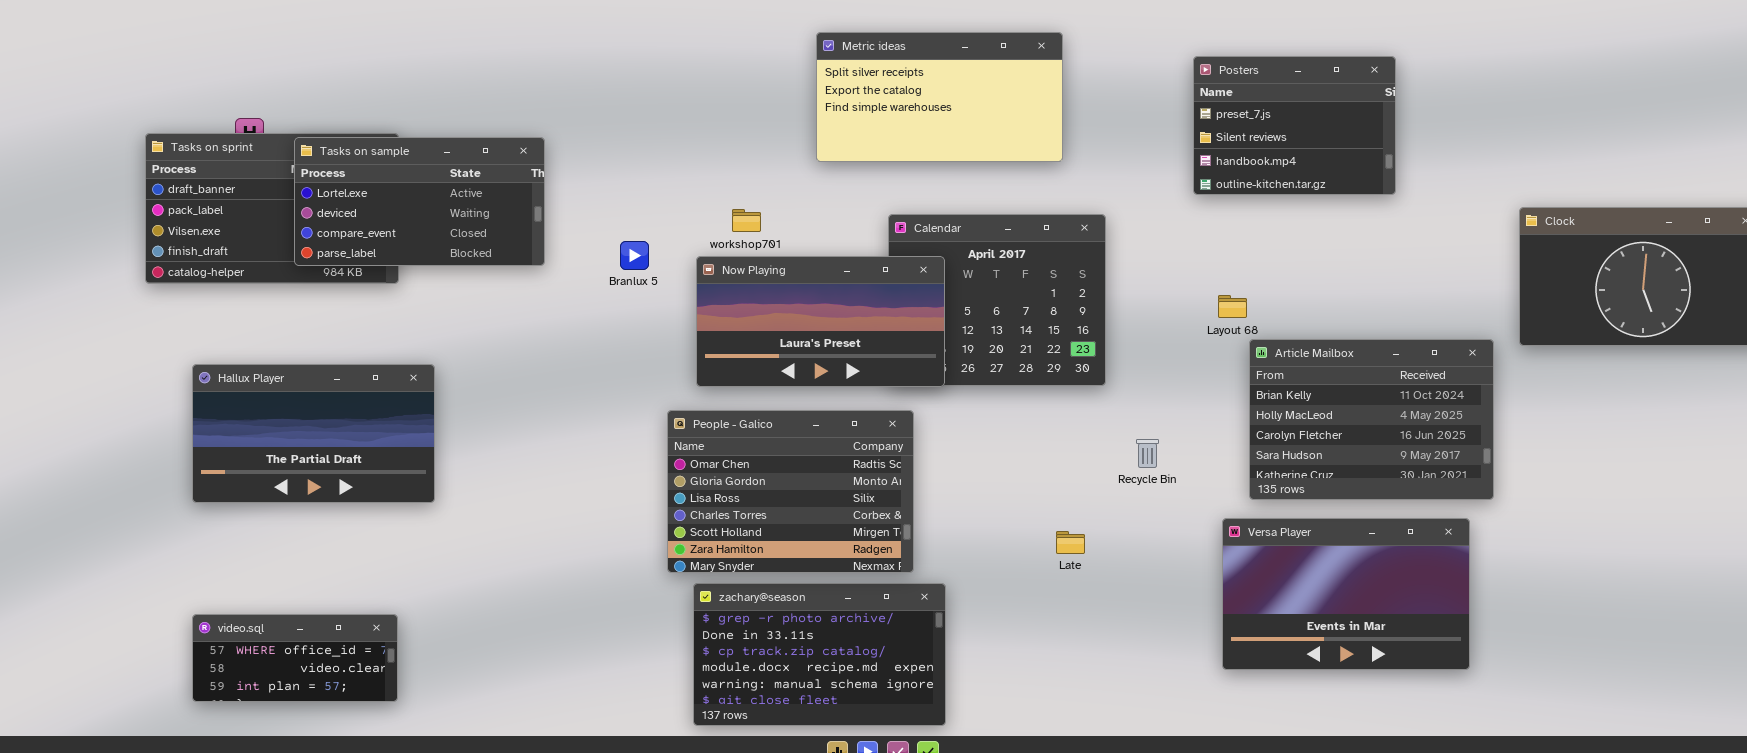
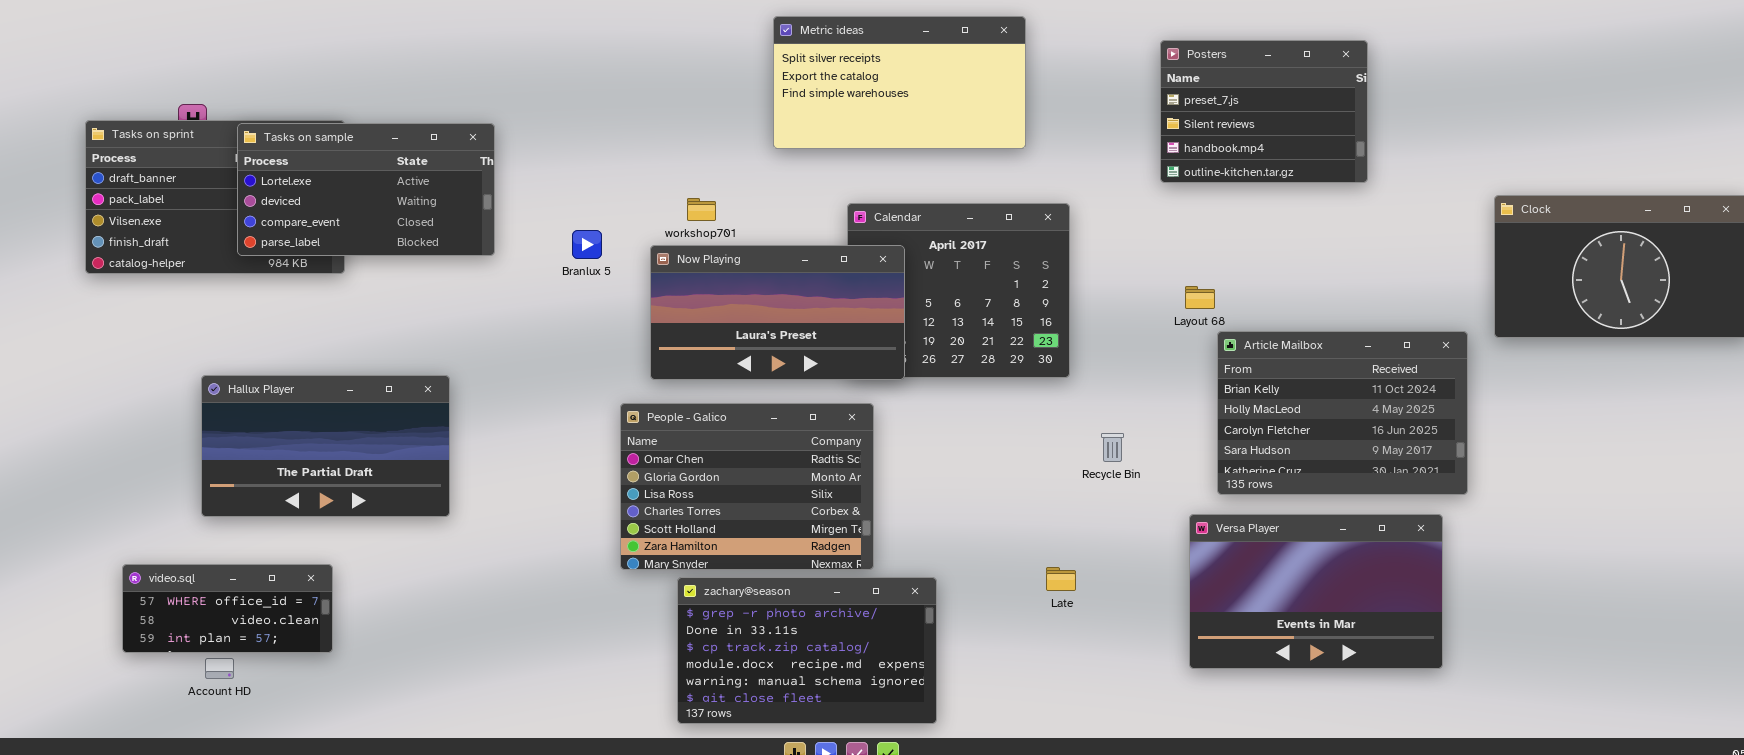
Hallux Player: [192,364,435,503] -> [201,375,450,517], moved
Late: [1056,531,1085,554] -> [1046,567,1076,591], moved
zachary@season: [693,583,946,726] -> [677,577,937,724], moved
video.sql: [192,614,398,702] -> [122,564,333,653], moved

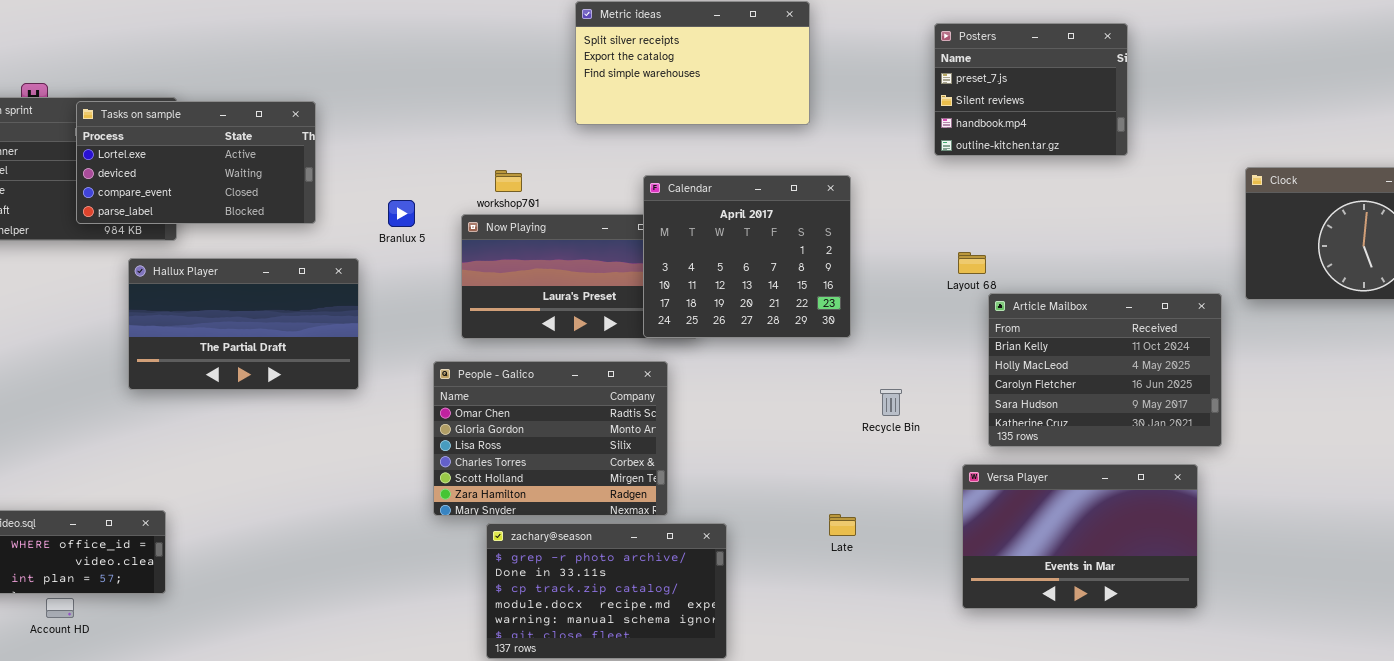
Calendar: [847,203,1070,378] -> [643,175,851,338], raised
Hallux Player: [201,375,450,517] -> [128,258,359,390], moved

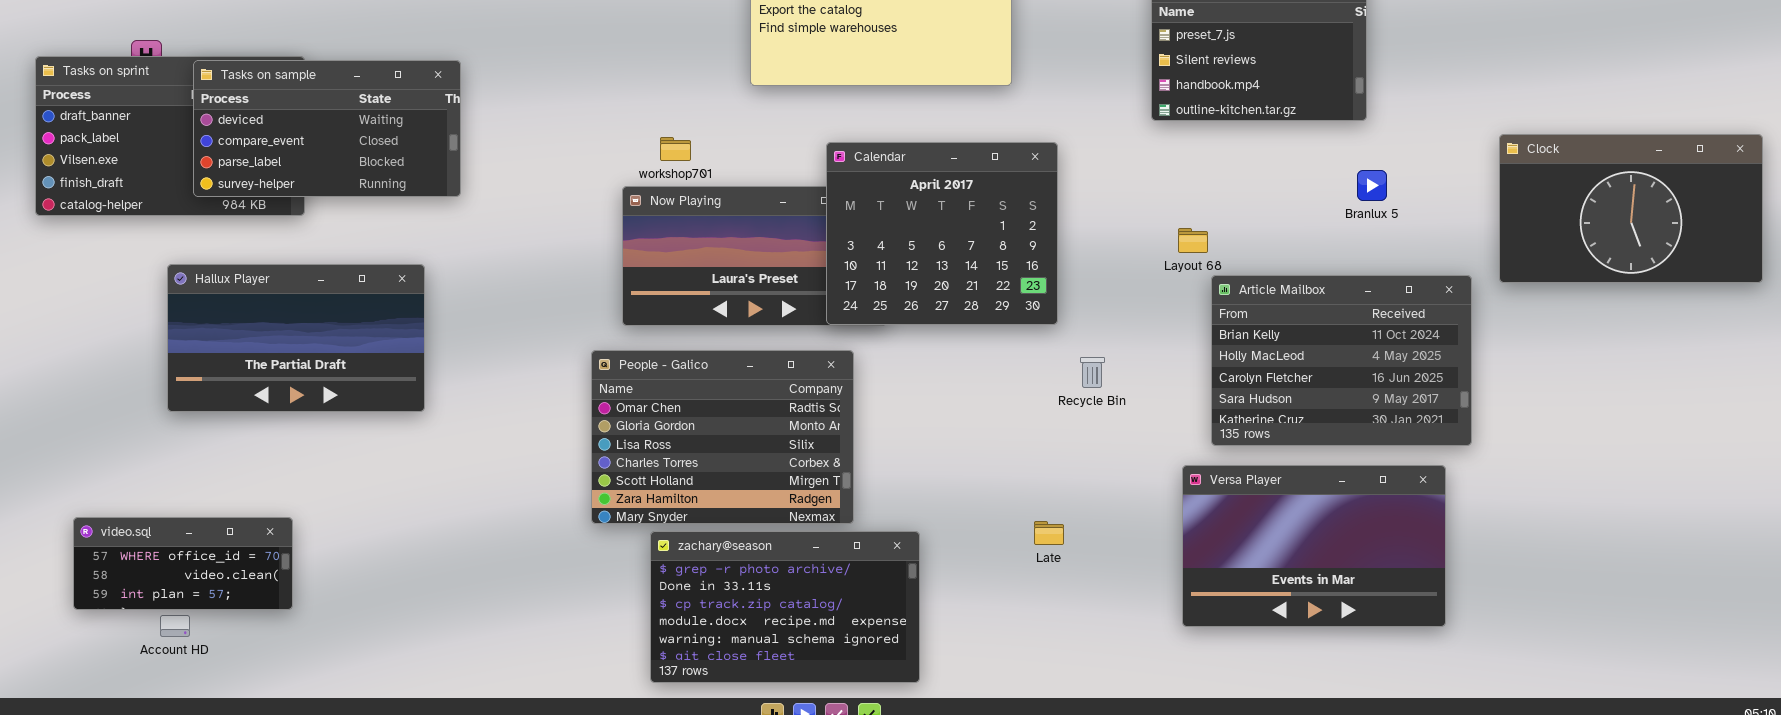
Tasks on sample: [76,101,316,224] -> [193,60,461,197], scrolled down 1 row
Branlux 5: [388,200,415,227] -> [1357,170,1387,201], moved
Hallux Player: [128,258,359,390] -> [167,264,425,412], moved
Recycle Bin: [880,389,902,416] -> [1080,357,1105,388], moved

